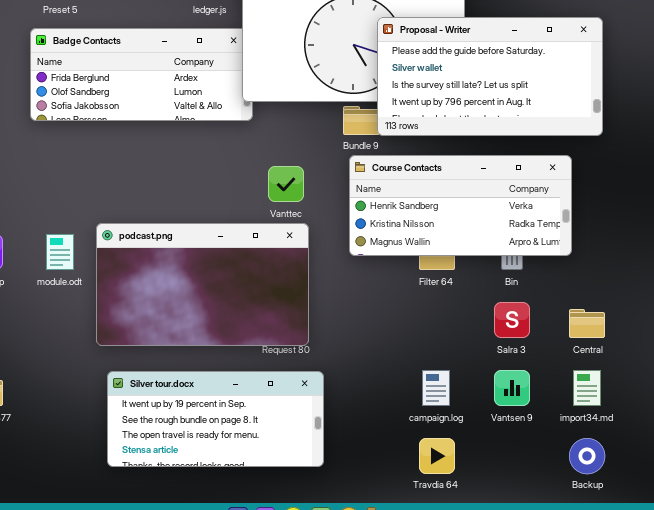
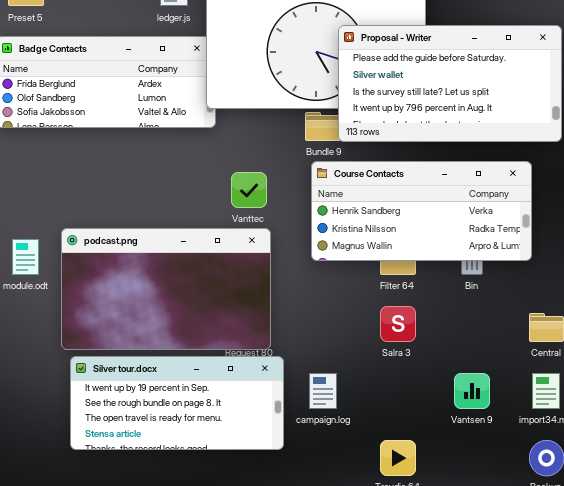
Salra 3: [494,302,530,338] -> [380,306,416,342], moved
campaign.log: [422,370,450,406] -> [309,373,337,409], moved
Silver tour.docx: [107,371,324,467] -> [70,356,284,450], moved

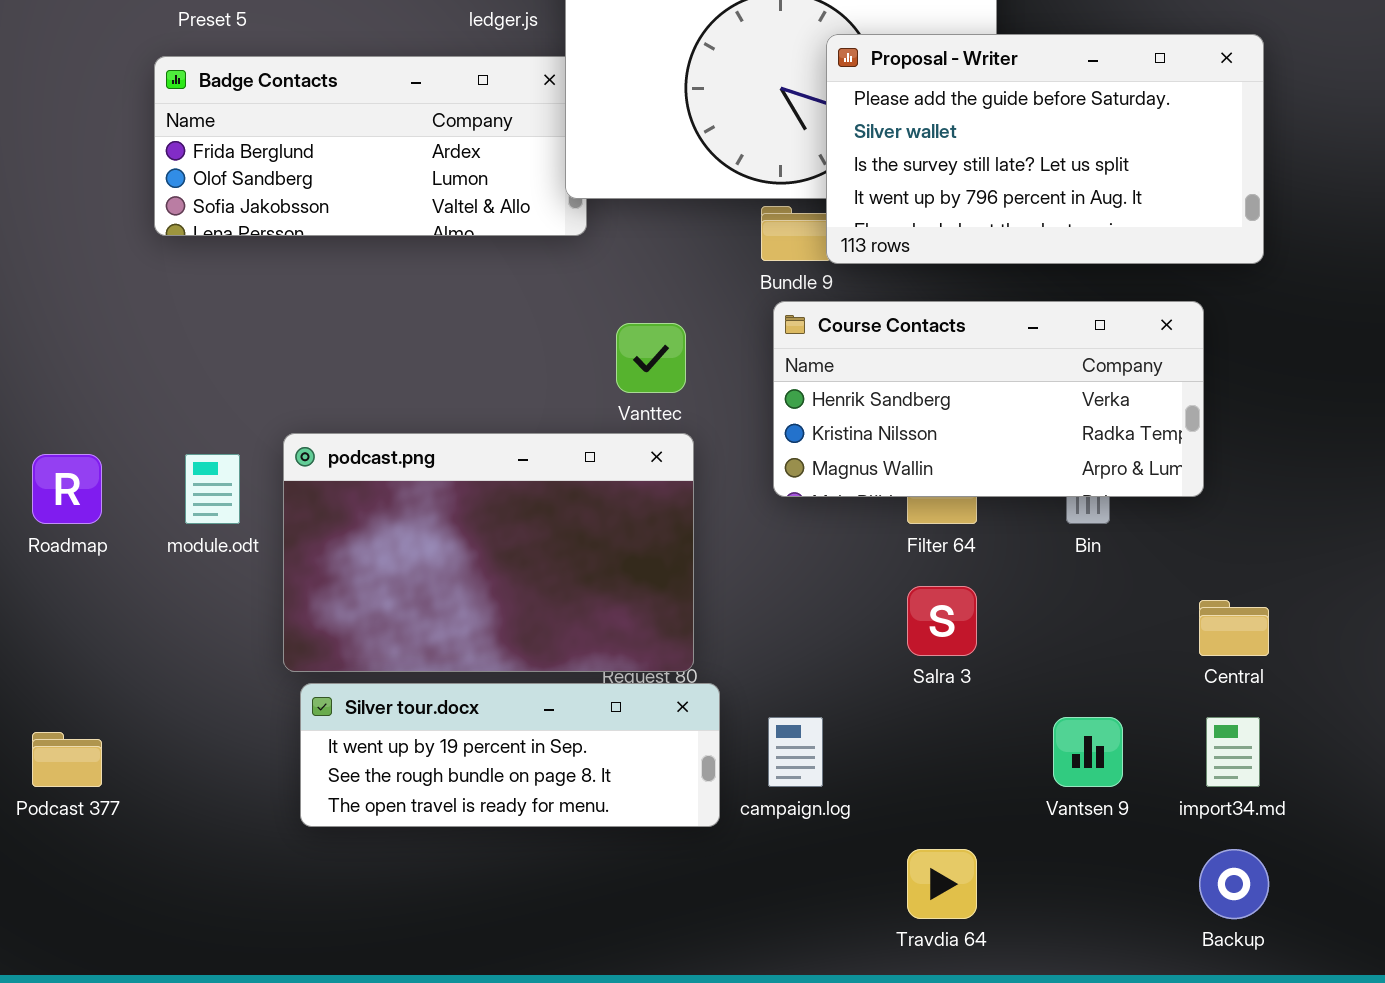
Silver tour.docx: [70,356,284,450] -> [300,683,720,827], resized

